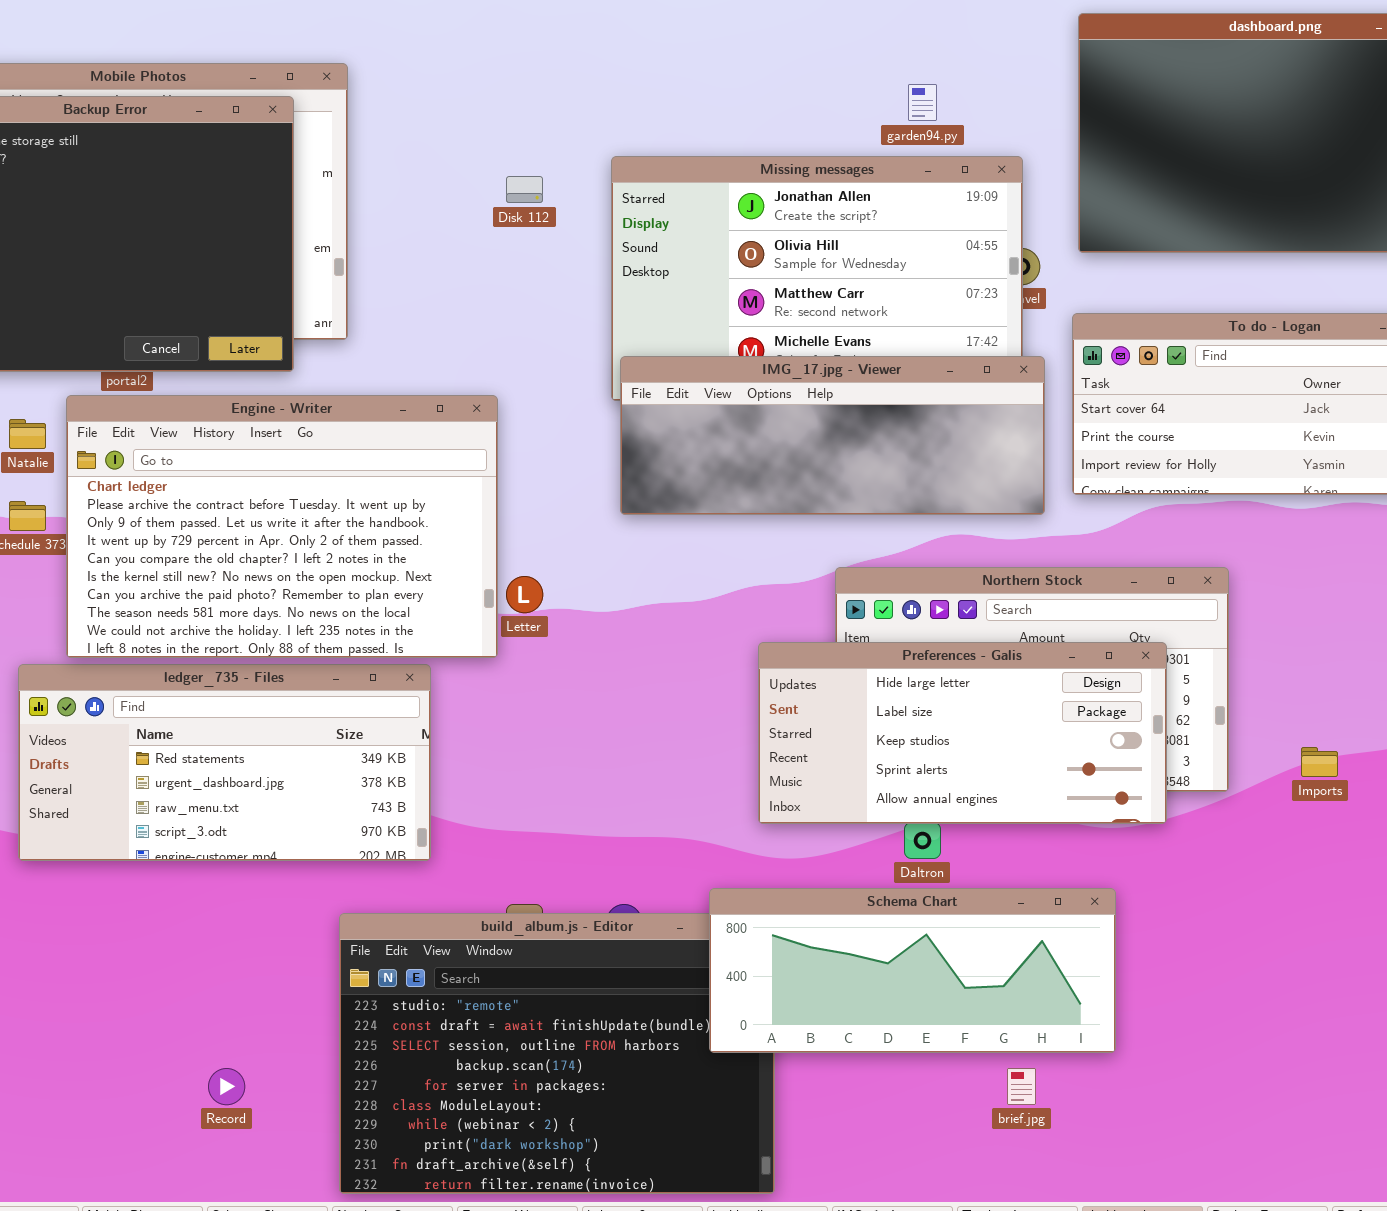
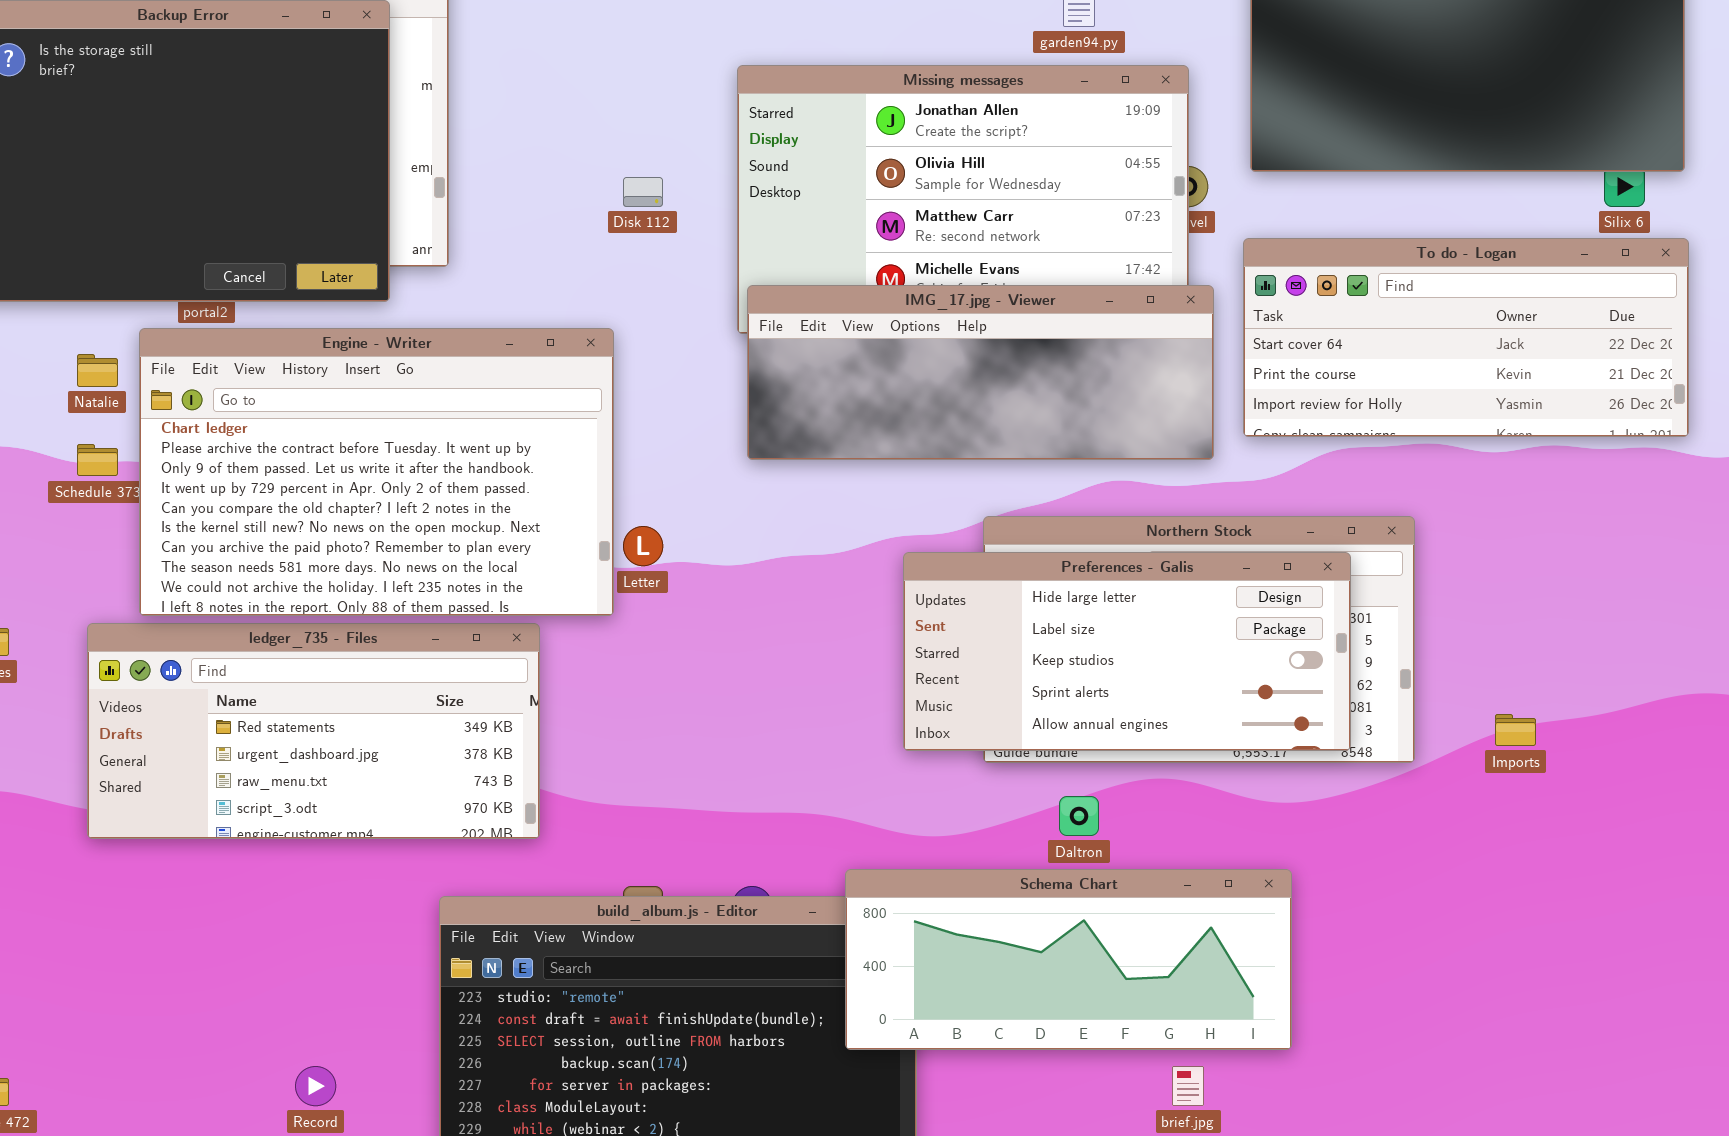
Disk 112: [506,176,543,203] -> [623,177,663,207], moved
Preferences - Galis: [758,642,1167,824] -> [903,552,1351,751], moved

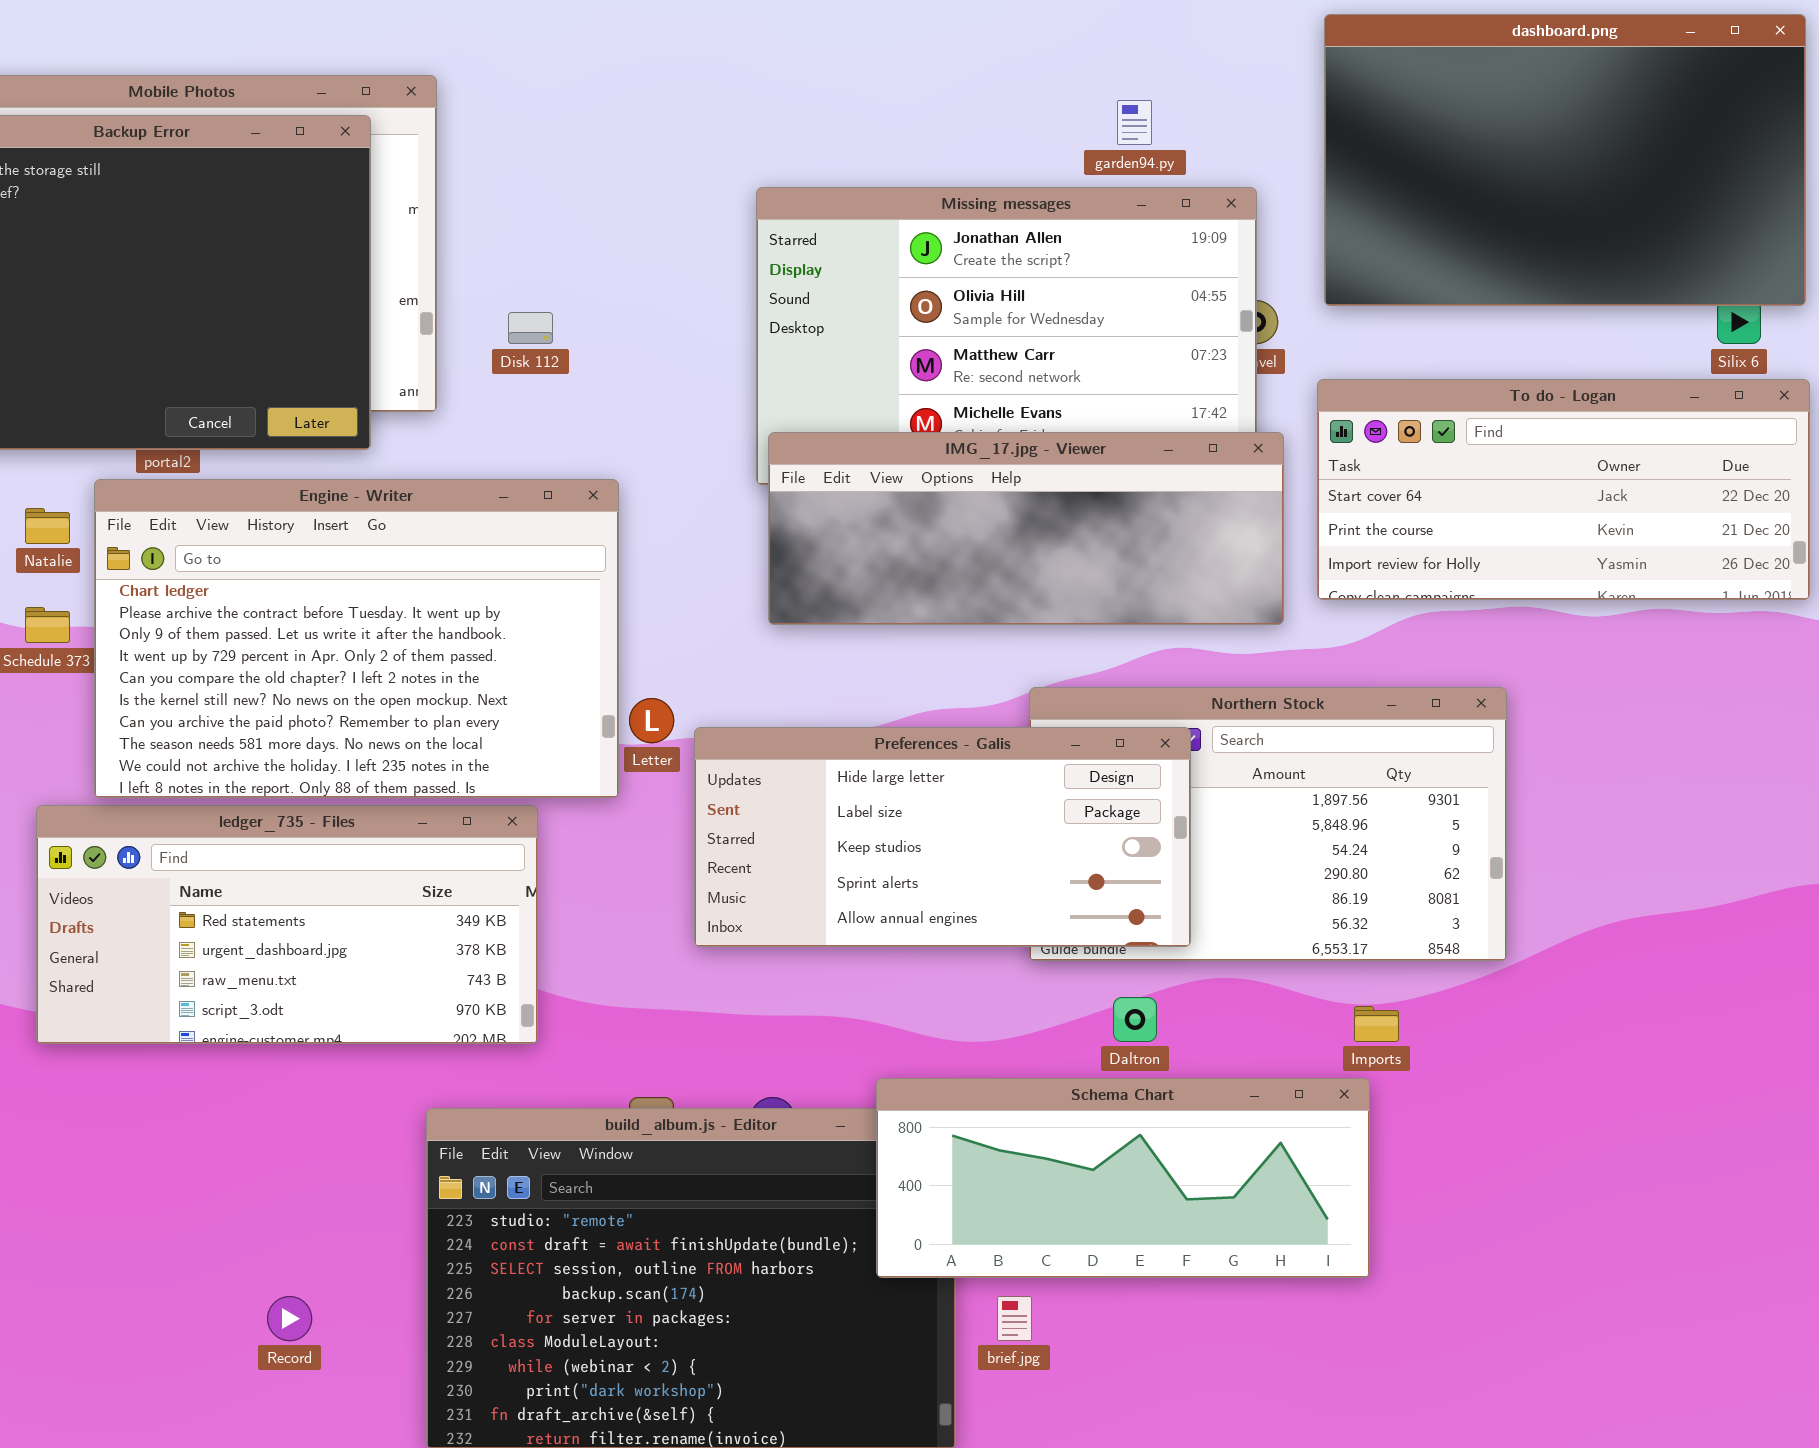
Disk 112: [623,177,663,207] -> [508,312,553,344], moved
Preferences - Galis: [903,552,1351,751] -> [694,727,1191,947], moved
Imports: [1495,714,1536,746] -> [1354,1006,1399,1042], moved
brief.jpg: [1172,1066,1204,1106] -> [997,1296,1032,1341], moved

